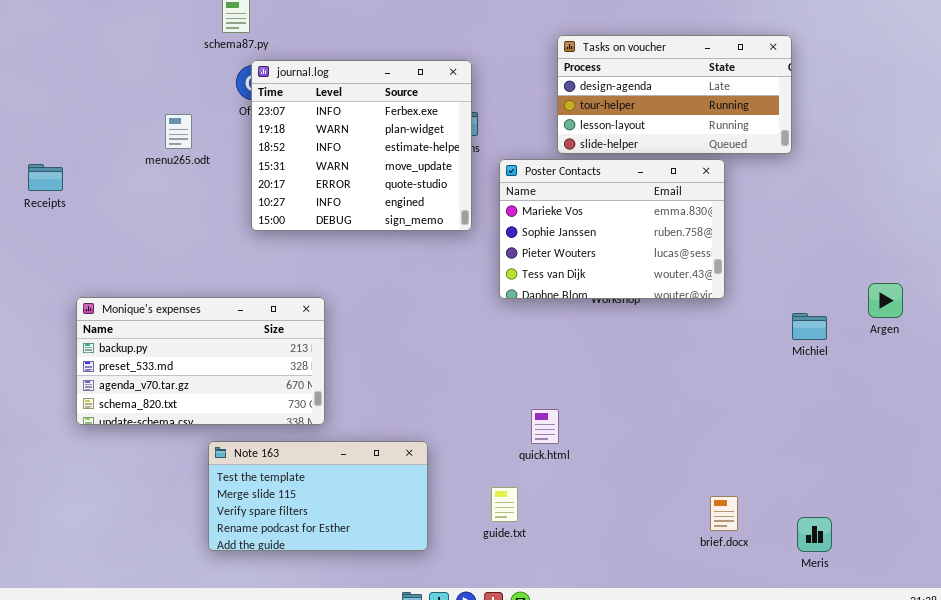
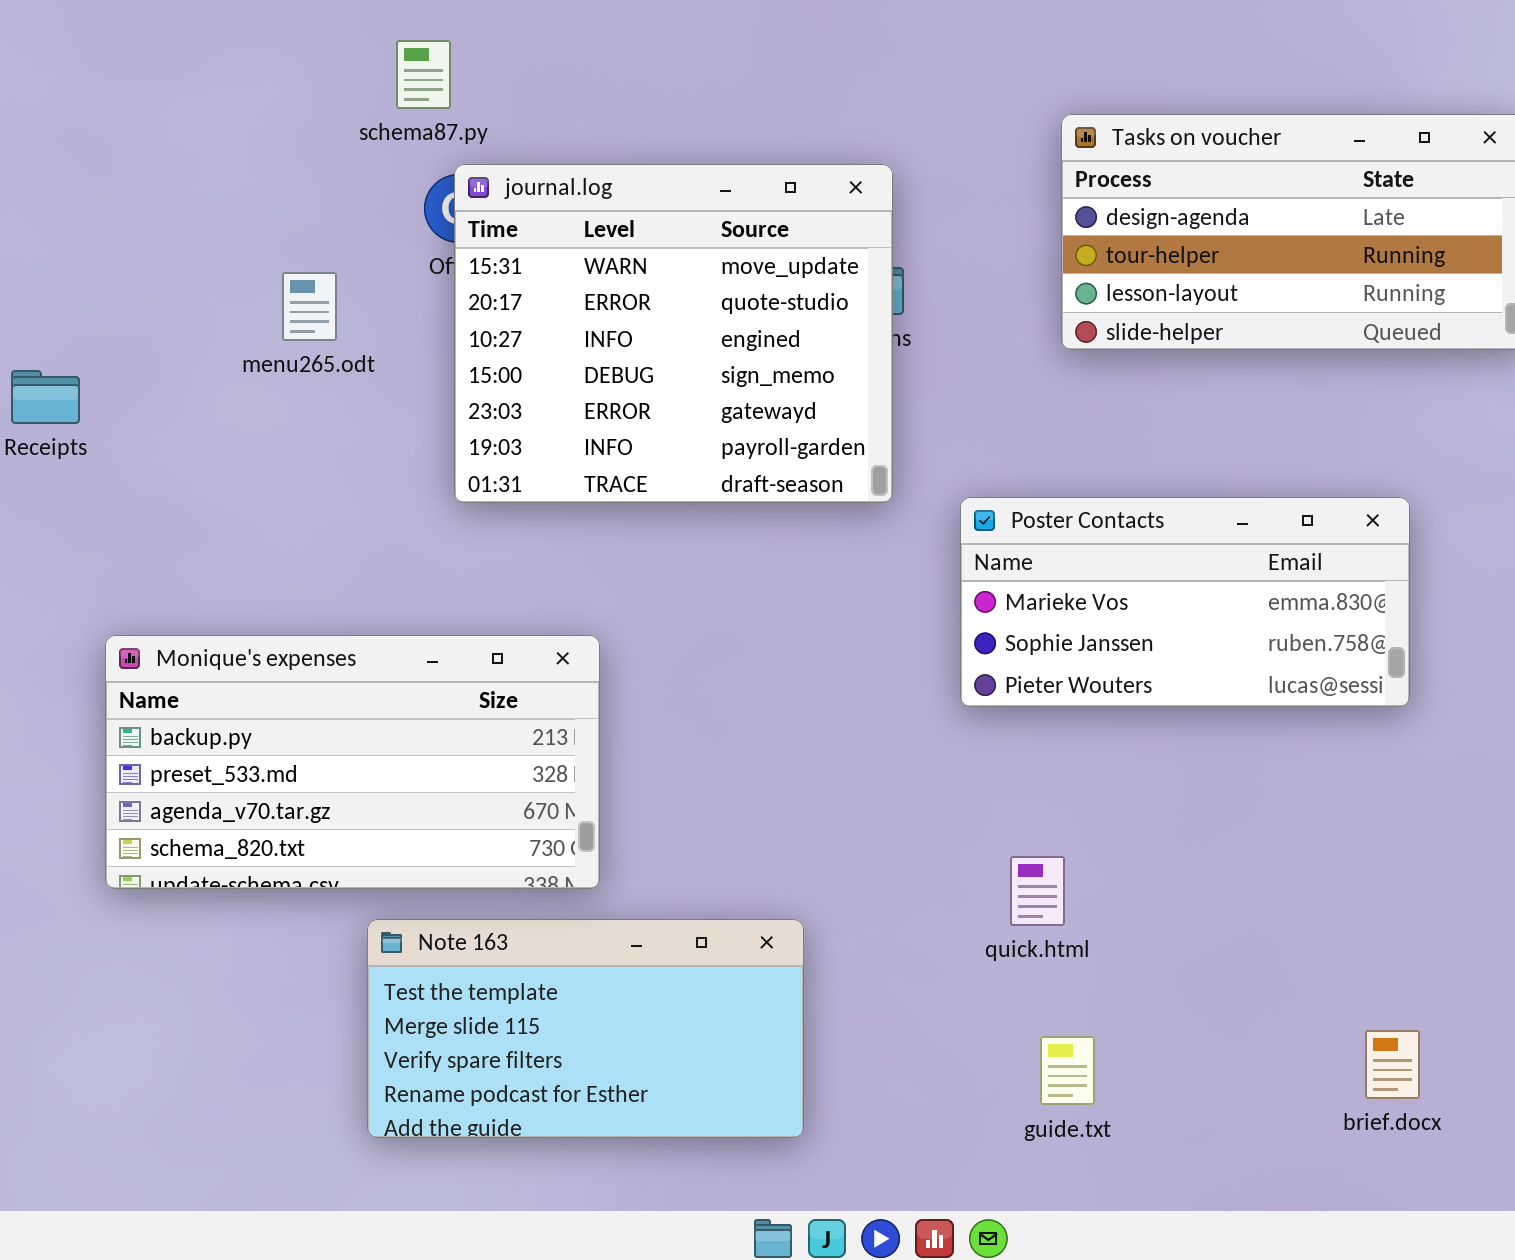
journal.log: [251,60,472,231] -> [454,164,893,503], scrolled down 3 rows
Poster Contacts: [499,159,725,299] -> [960,497,1410,707], moved, resized
guide.txt: [491,487,518,522] -> [1040,1036,1095,1105], moved

